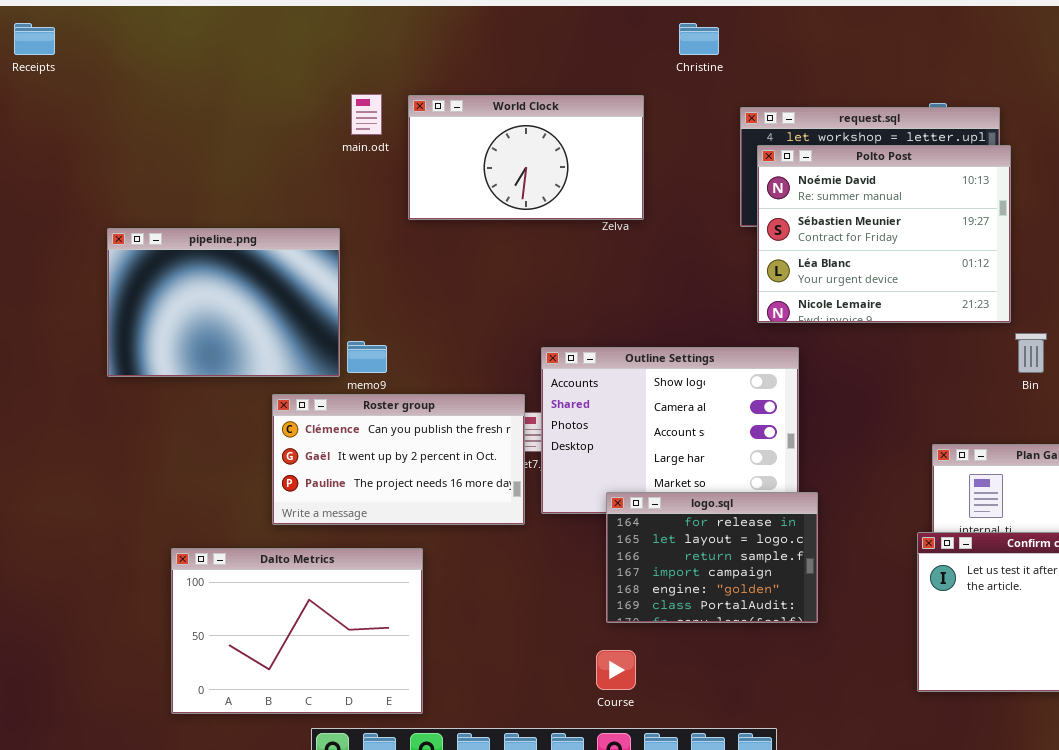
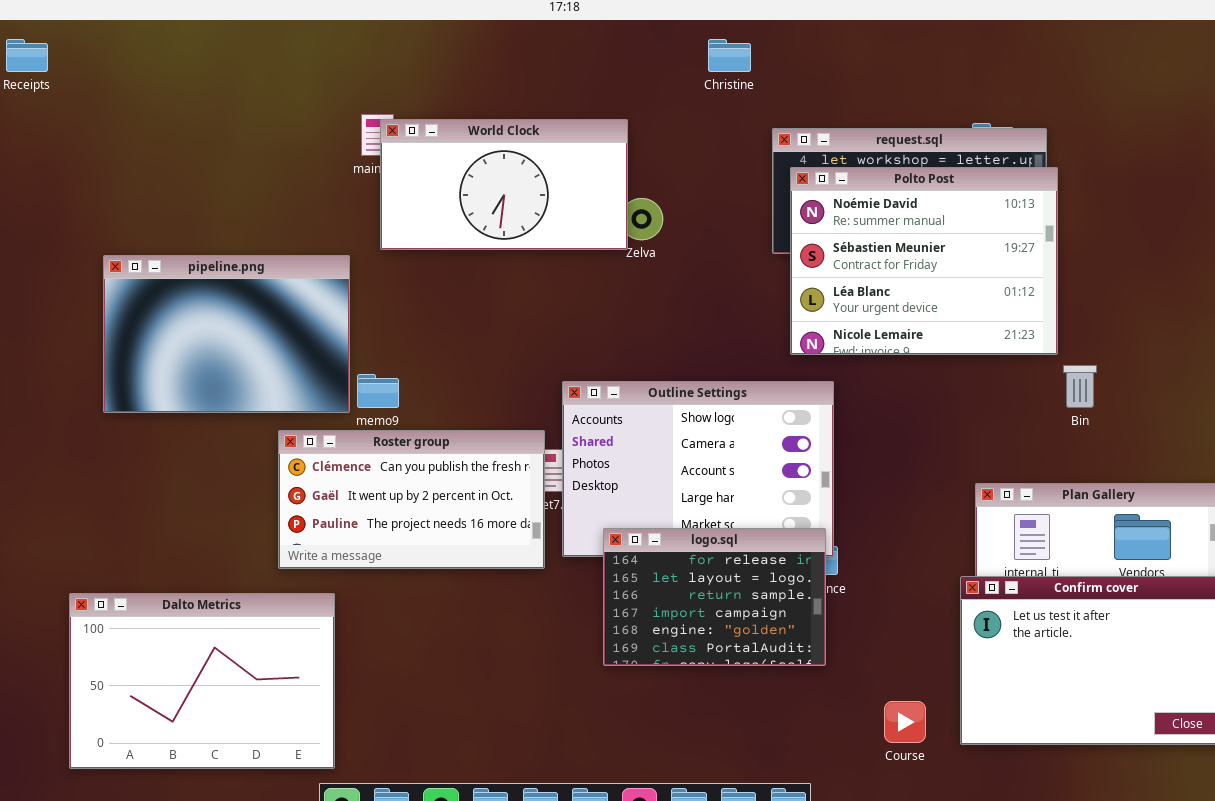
World Clock: [408,95,644,220] -> [380,119,628,250], moved
logo.sql: [606,492,818,623] -> [603,528,826,666], moved
Dalto Metrics: [171,548,423,714] -> [69,593,335,769], moved
Course: [596,650,636,690] -> [884,701,926,743], moved

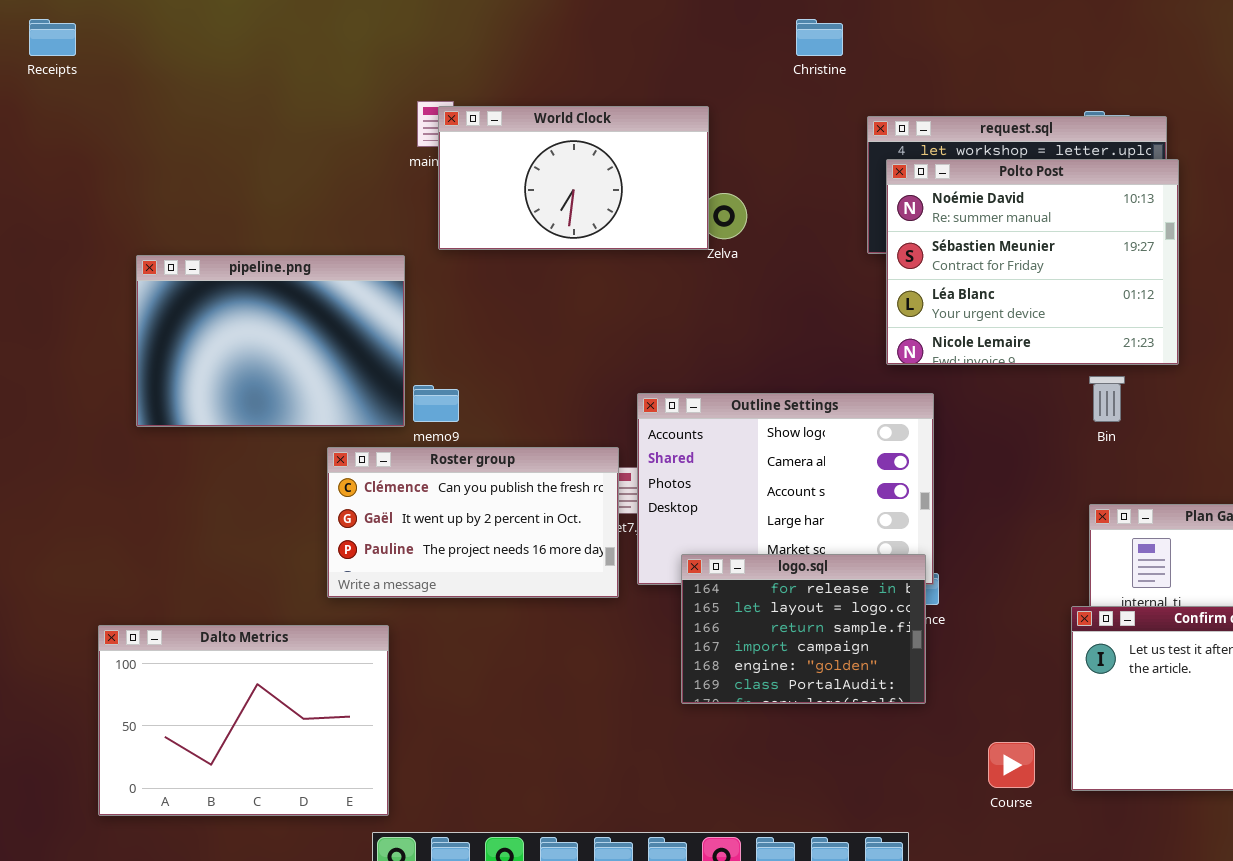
Bin: [1063,365,1097,408] -> [1089,376,1125,422], moved

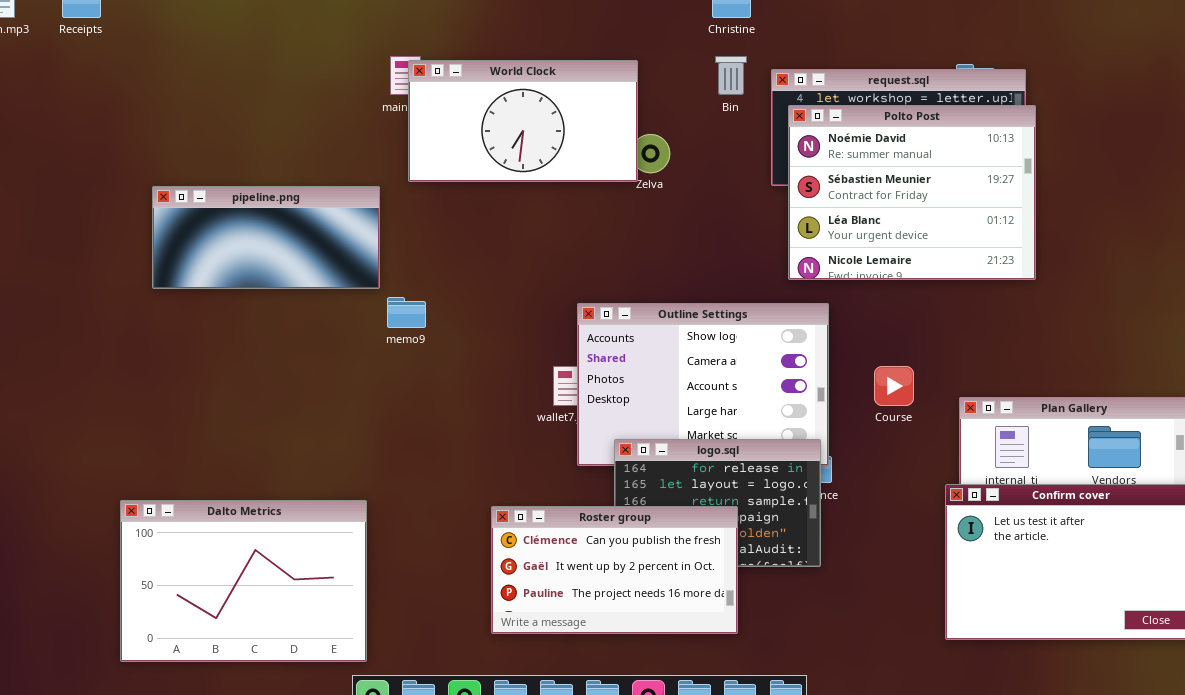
pipeline.png: [136,255,405,427] -> [152,186,380,289], resized
Bin: [1089,376,1125,422] -> [715,56,747,95], moved
Roster group: [327,447,619,598] -> [491,506,738,634], moved
Course: [988,742,1035,788] -> [874,366,914,406], moved

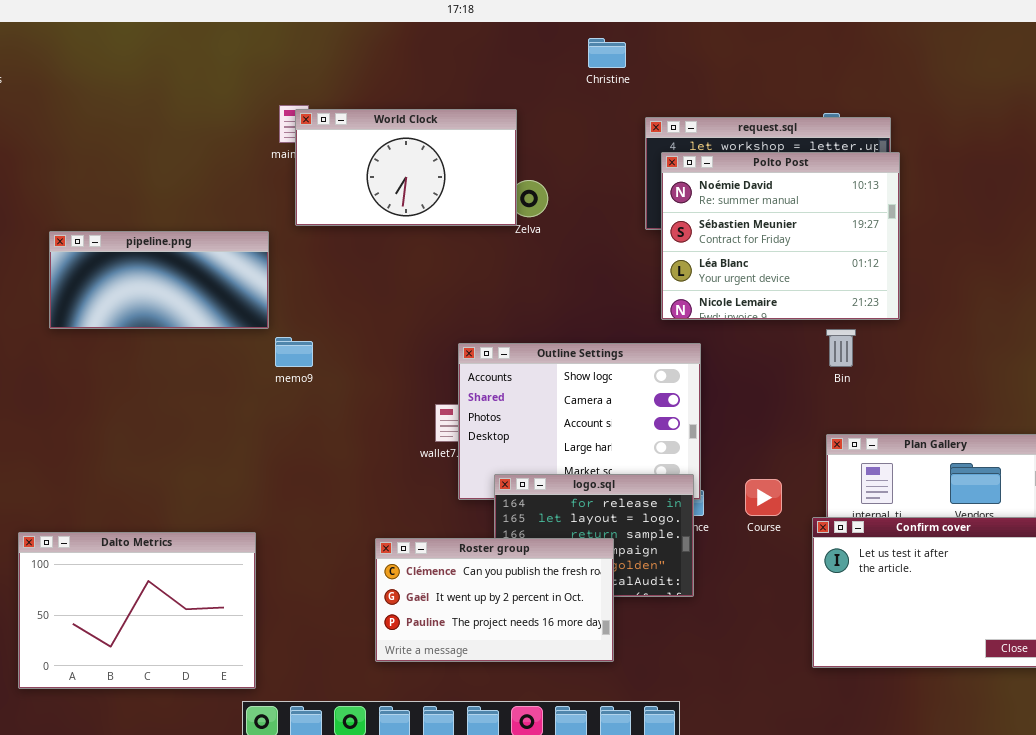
Bin: [715,56,747,95] -> [826,329,856,367], moved
Course: [874,366,914,406] -> [745,479,782,516], moved

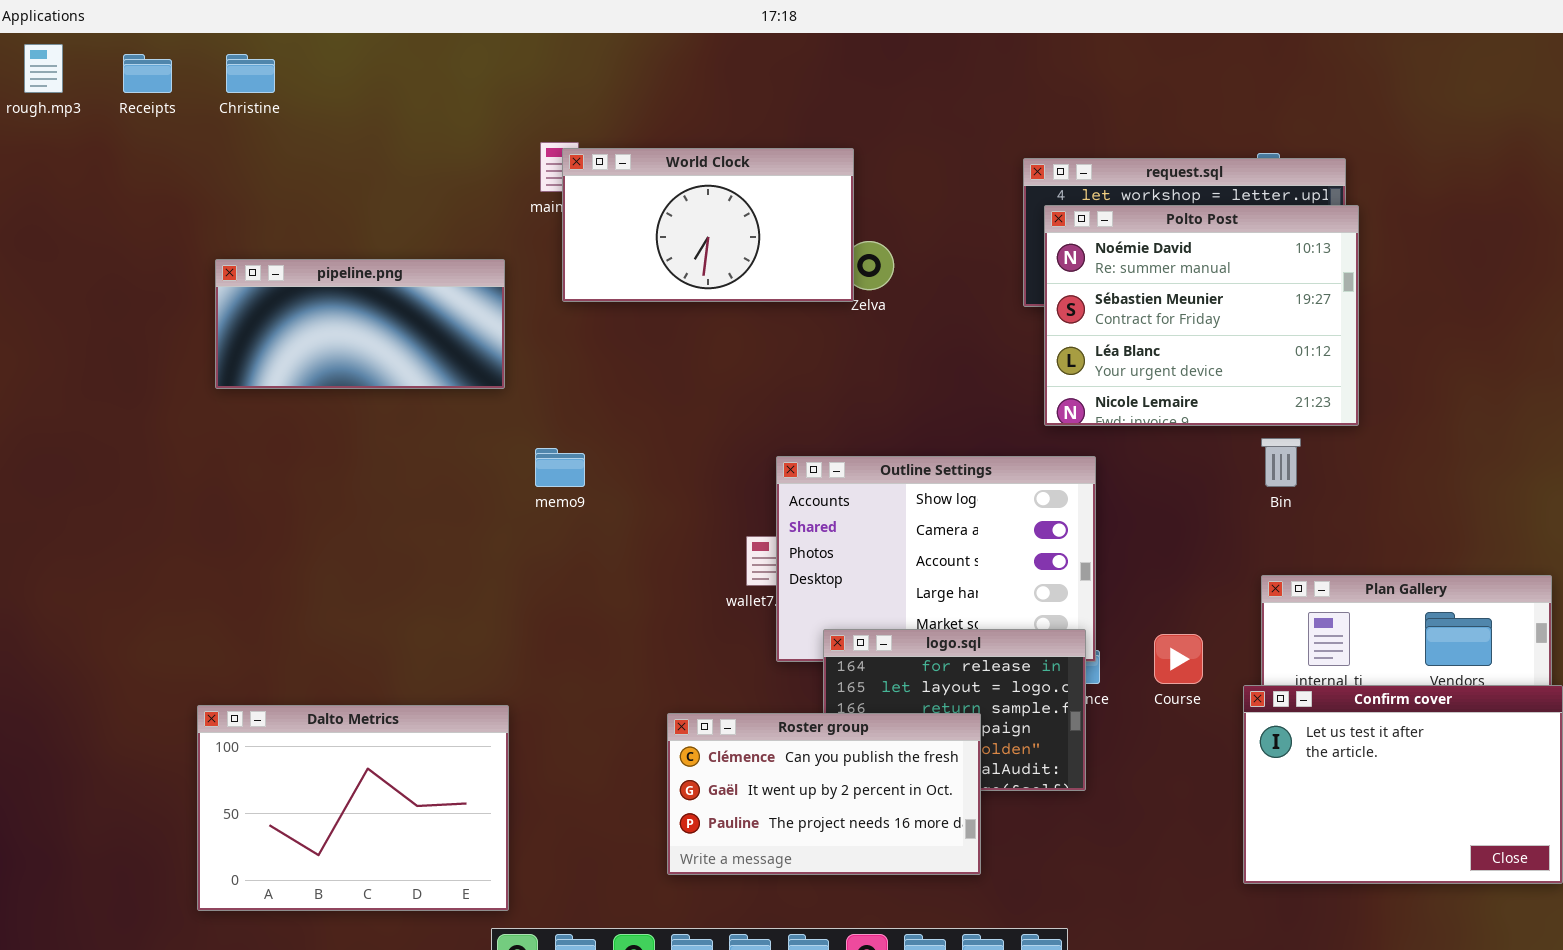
Christine: [588,38,626,68] -> [226,54,275,93], moved
pipeline.png: [49,231,269,329] -> [215,259,505,389], moved

